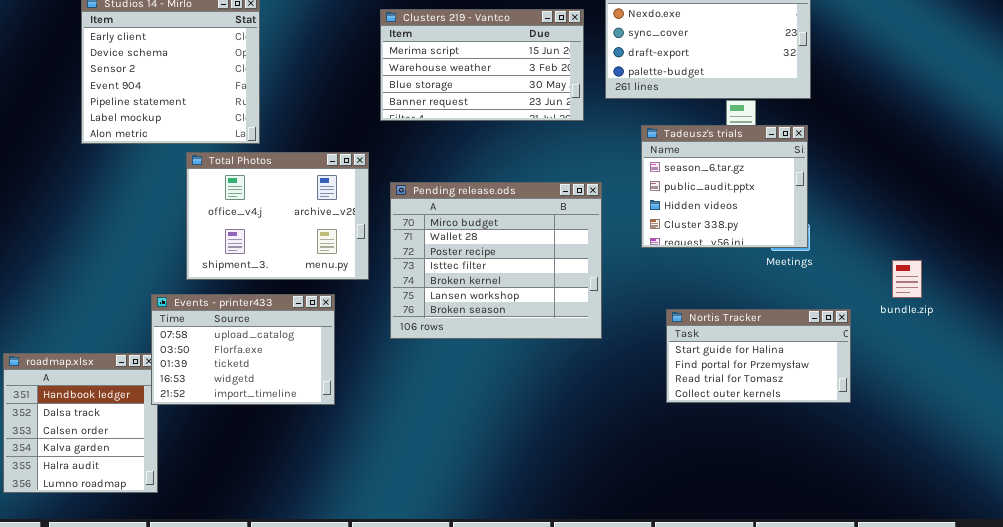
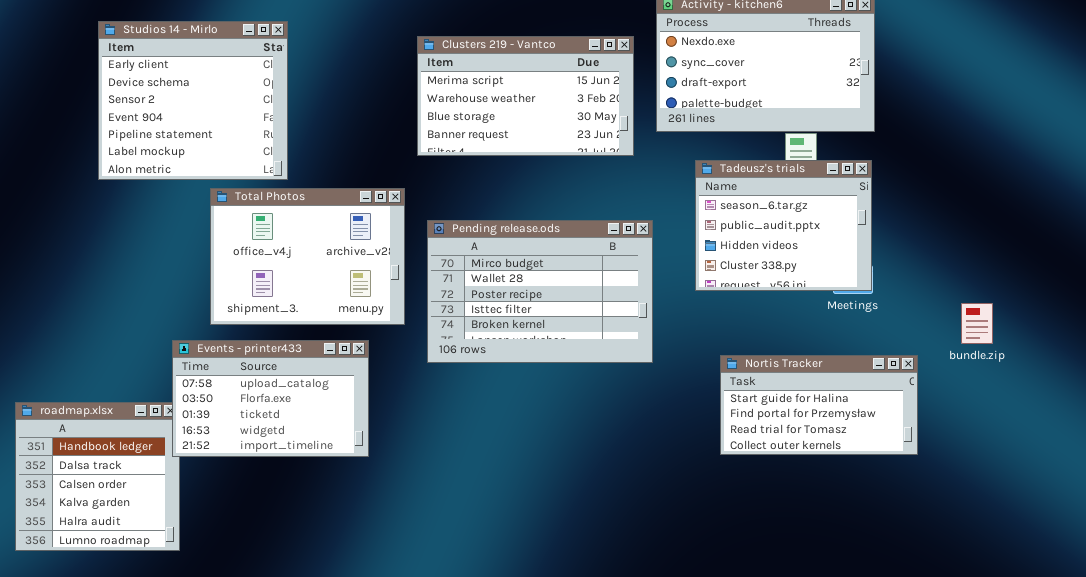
Pending release.ods: [390,182,602,339] -> [427,220,653,363], resized

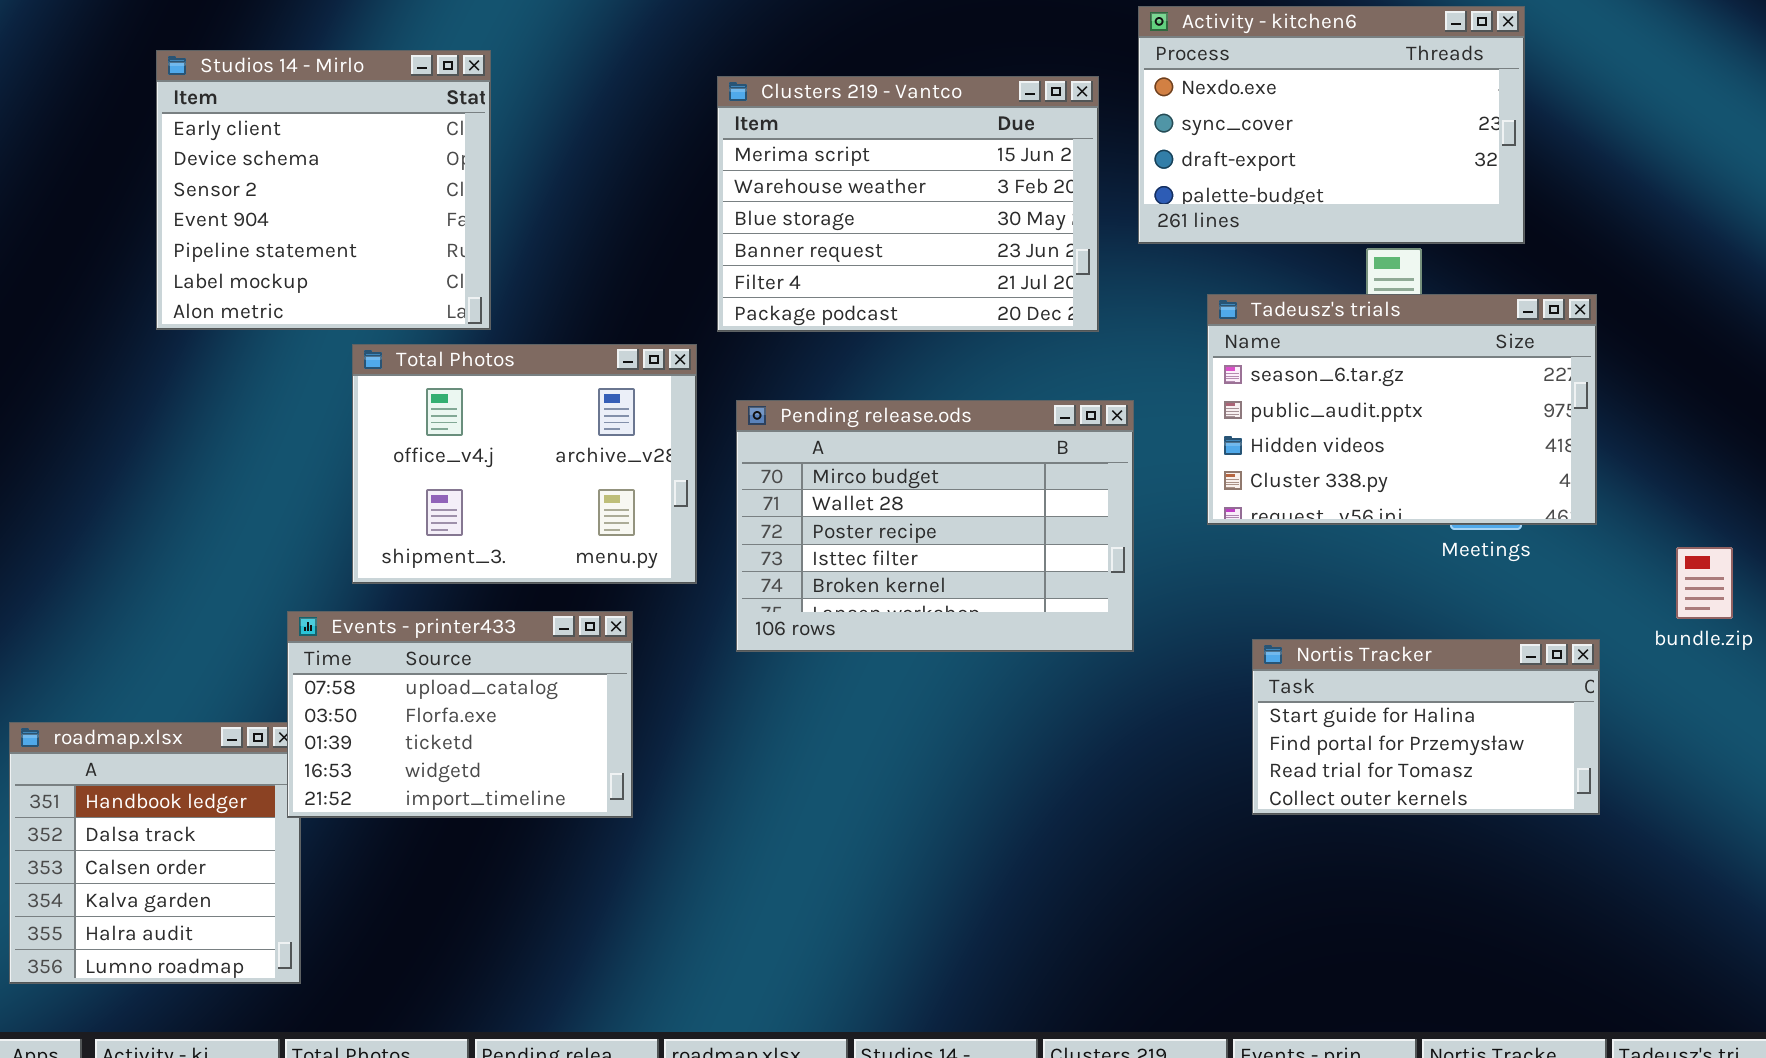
Clusters 219 - Vantco: [417,36,634,156] -> [717,76,1099,332], resized
Tadeusz's trials: [695,160,872,291] -> [1207,294,1597,525], resized

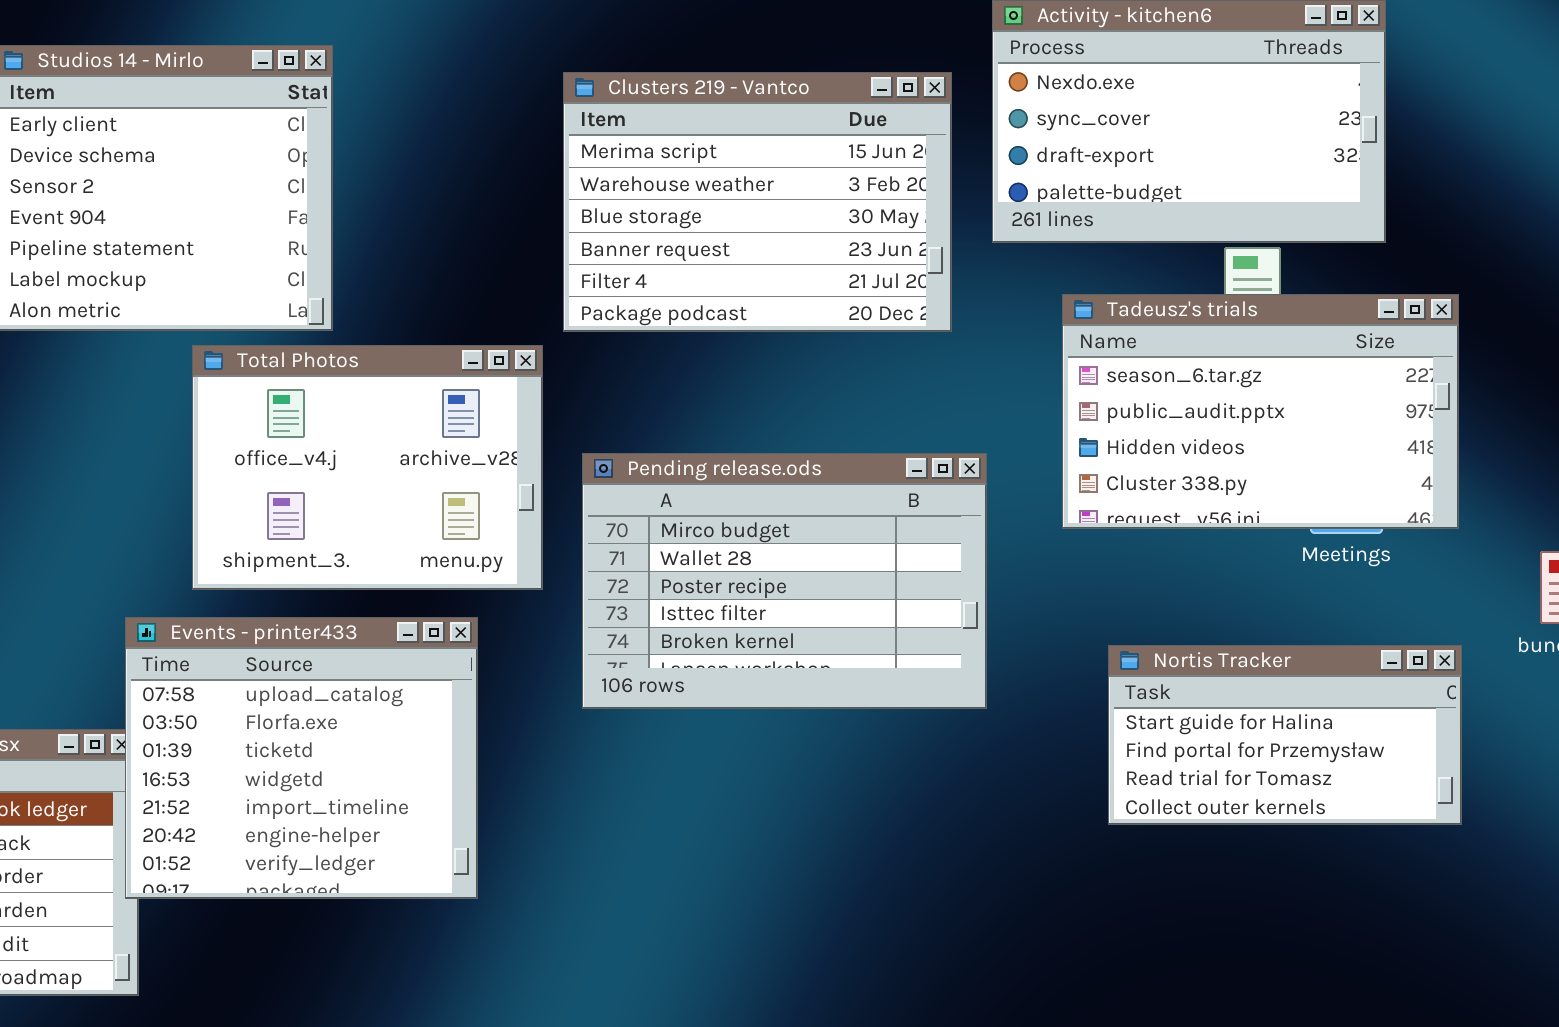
Pending release.ods: [736,400,1134,652] -> [582,453,987,709], moved
Events - printer433: [287,611,633,818] -> [125,617,478,899], resized

